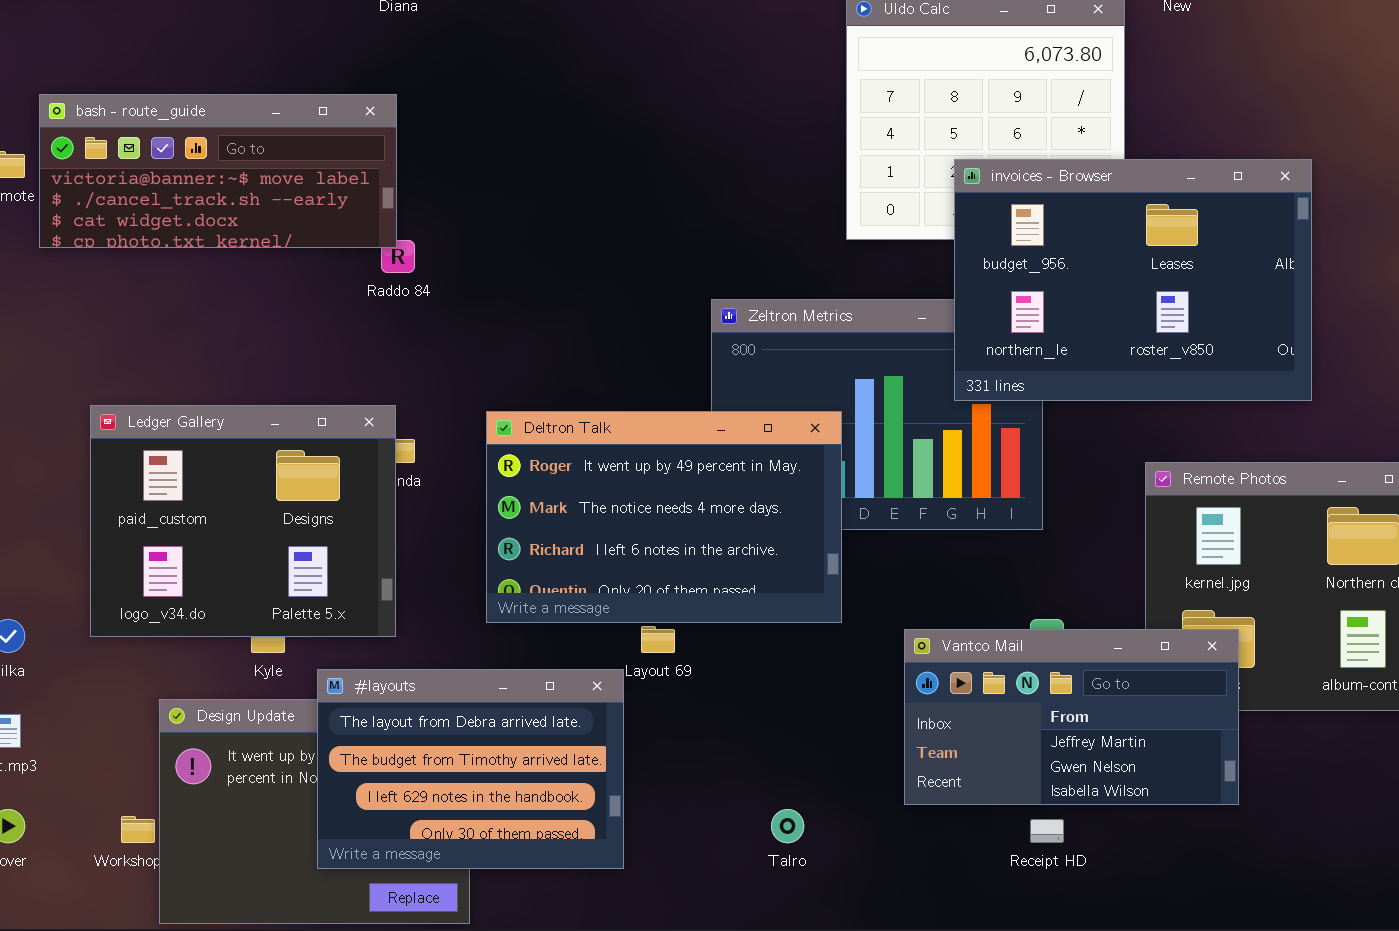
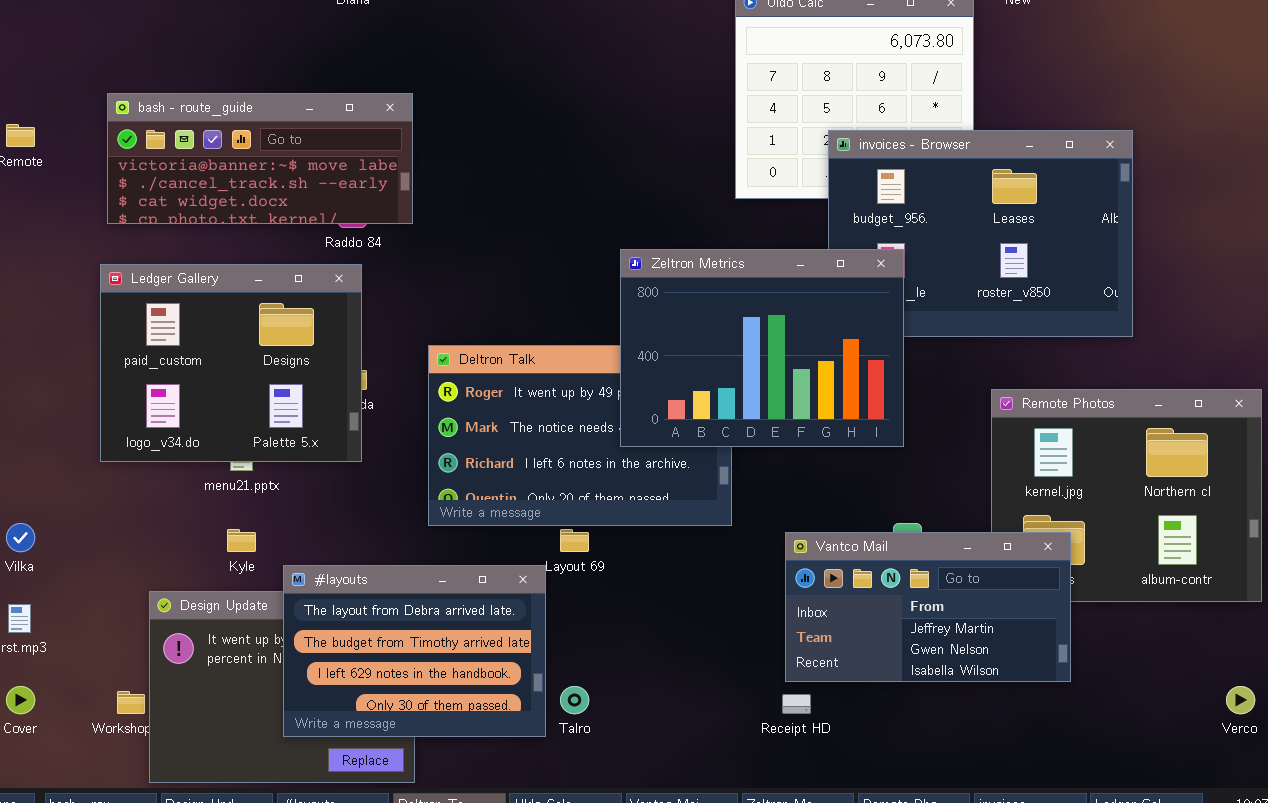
bash - route_guide: [39,94,397,248] -> [107,93,413,224], moved
Zeltron Metrics: [711,299,1043,530] -> [620,249,904,447], raised
Ledger Gallery: [90,405,396,637] -> [100,264,362,462], moved
Talro: [771,809,804,843] -> [560,686,589,714], moved
Receipt HD: [1030,819,1064,843] -> [782,694,811,714], moved

